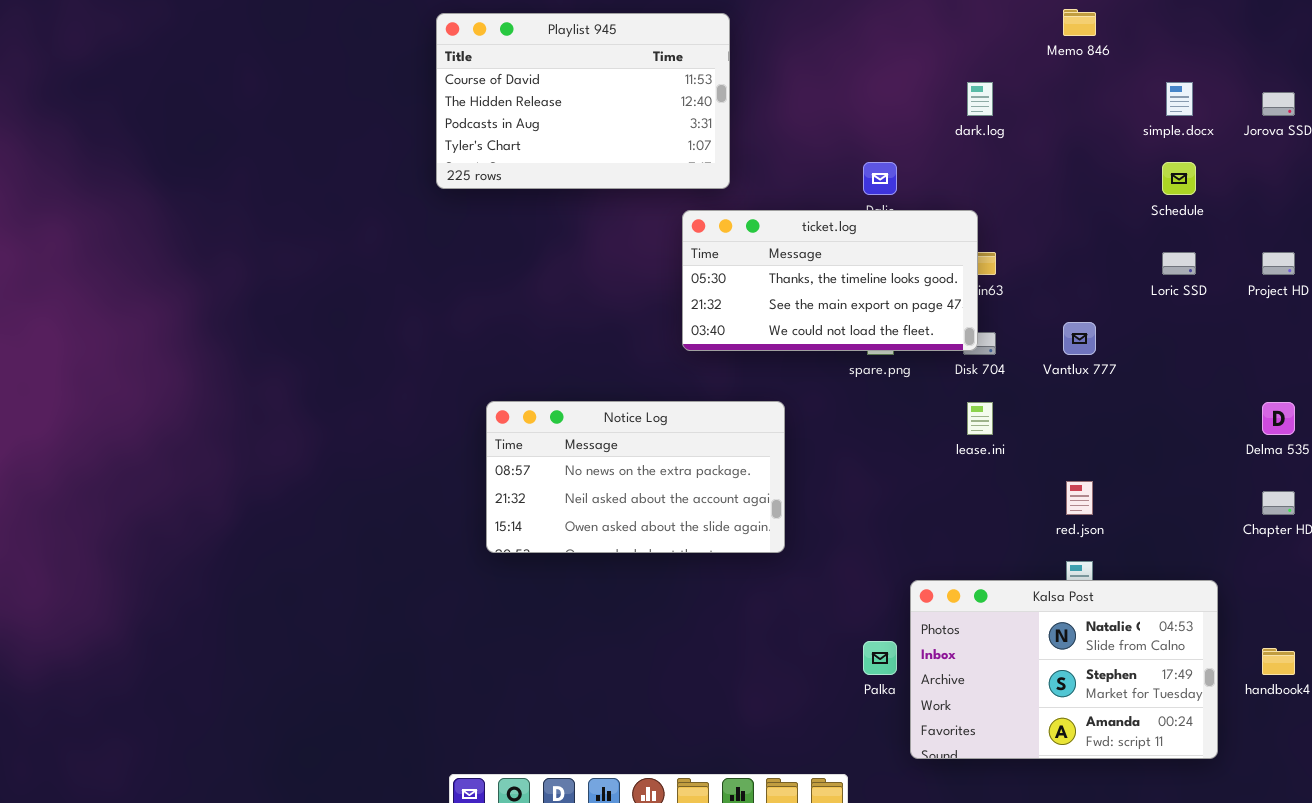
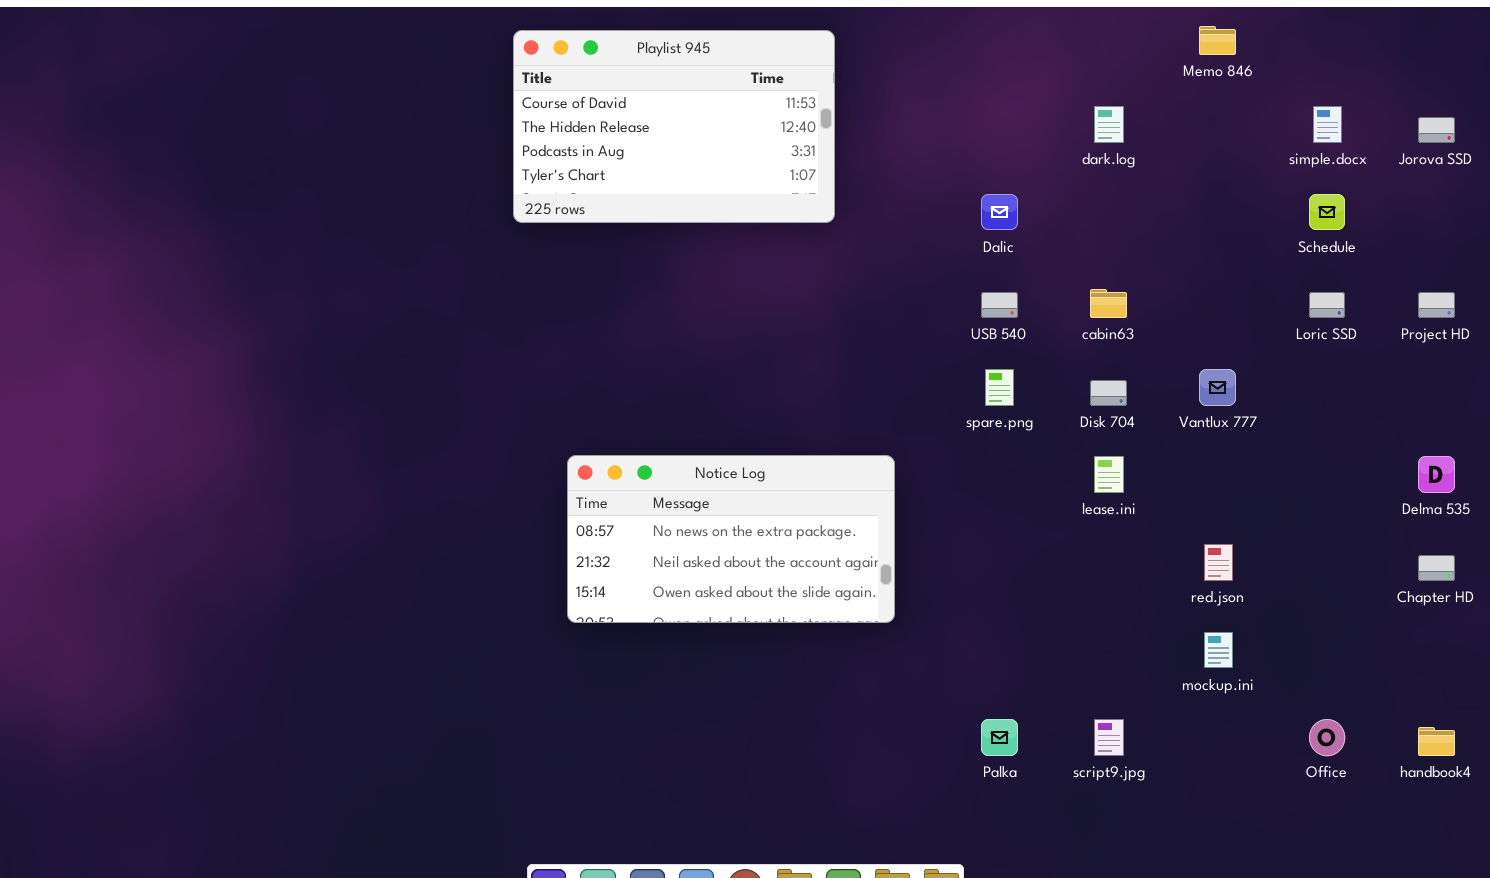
ticket.log: [682,210,978,351] -> none, closed
Kalsa Post: [910,580,1218,759] -> none, closed

